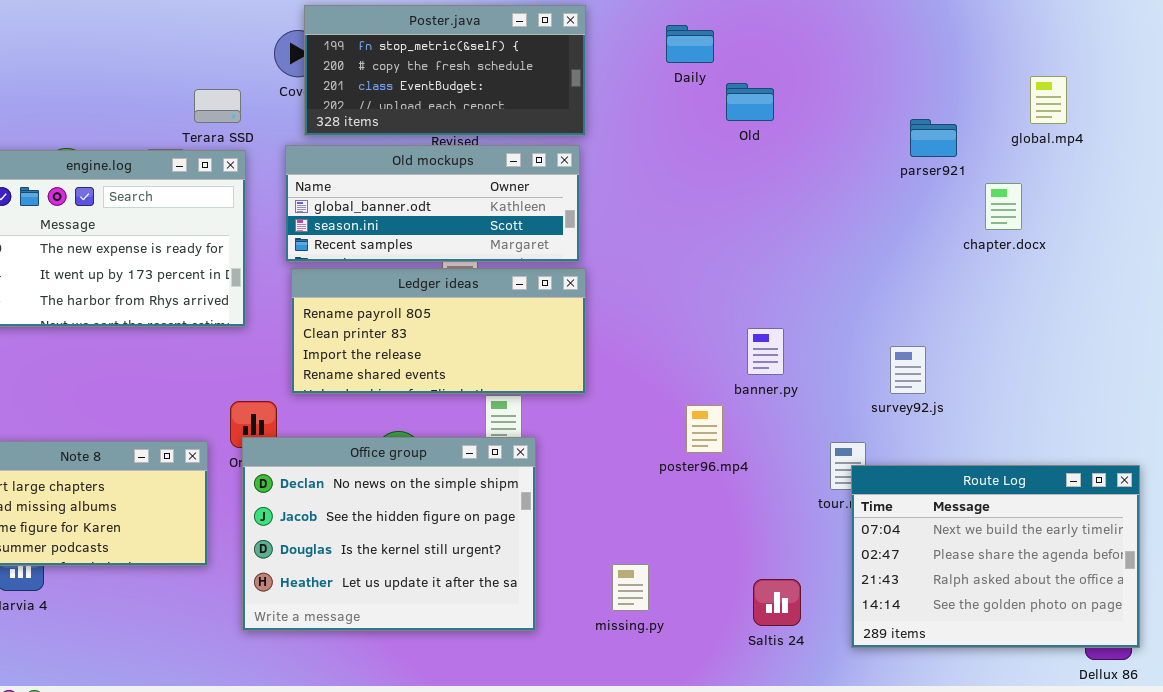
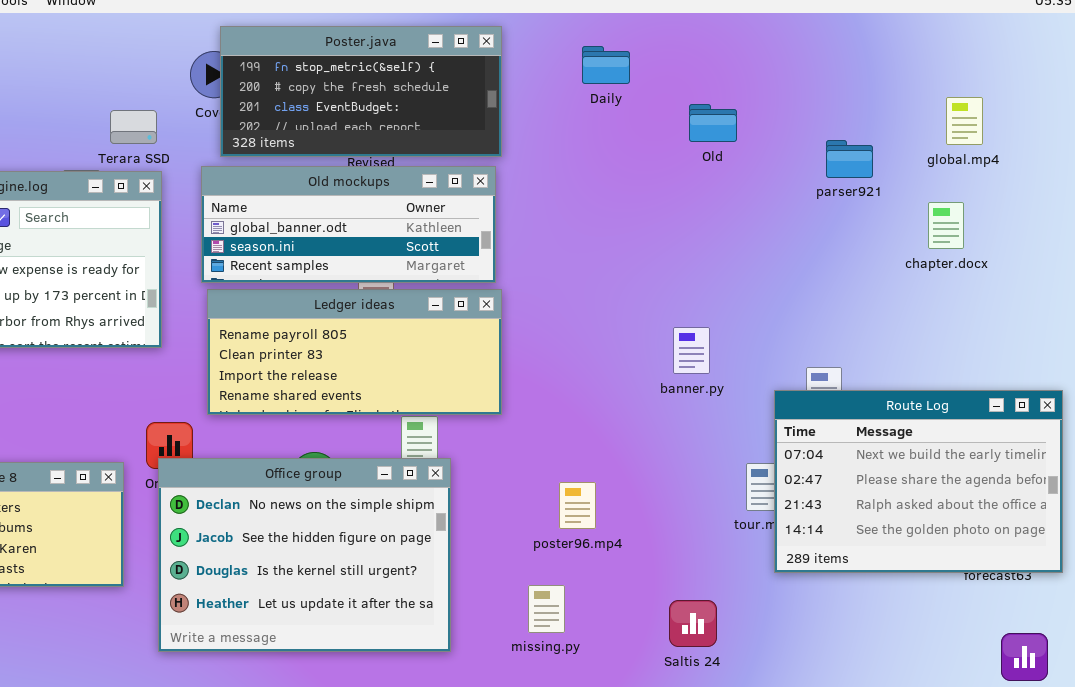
Old: [726,83,774,121] -> [689,104,737,142], moved
chapter.docx: [985,183,1022,230] -> [928,202,964,249], moved
banner.py: [747,328,784,375] -> [673,327,710,374], moved
poster96.mp4: [686,405,723,453] -> [559,482,596,529], moved
Route Log: [851,465,1140,648] -> [774,390,1063,573], moved

